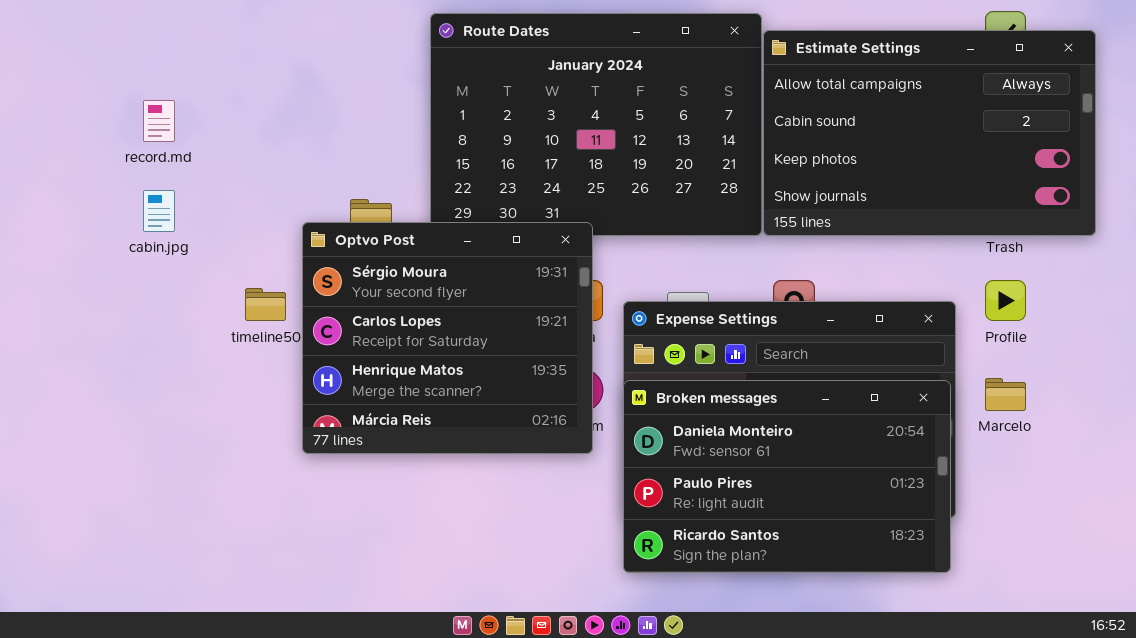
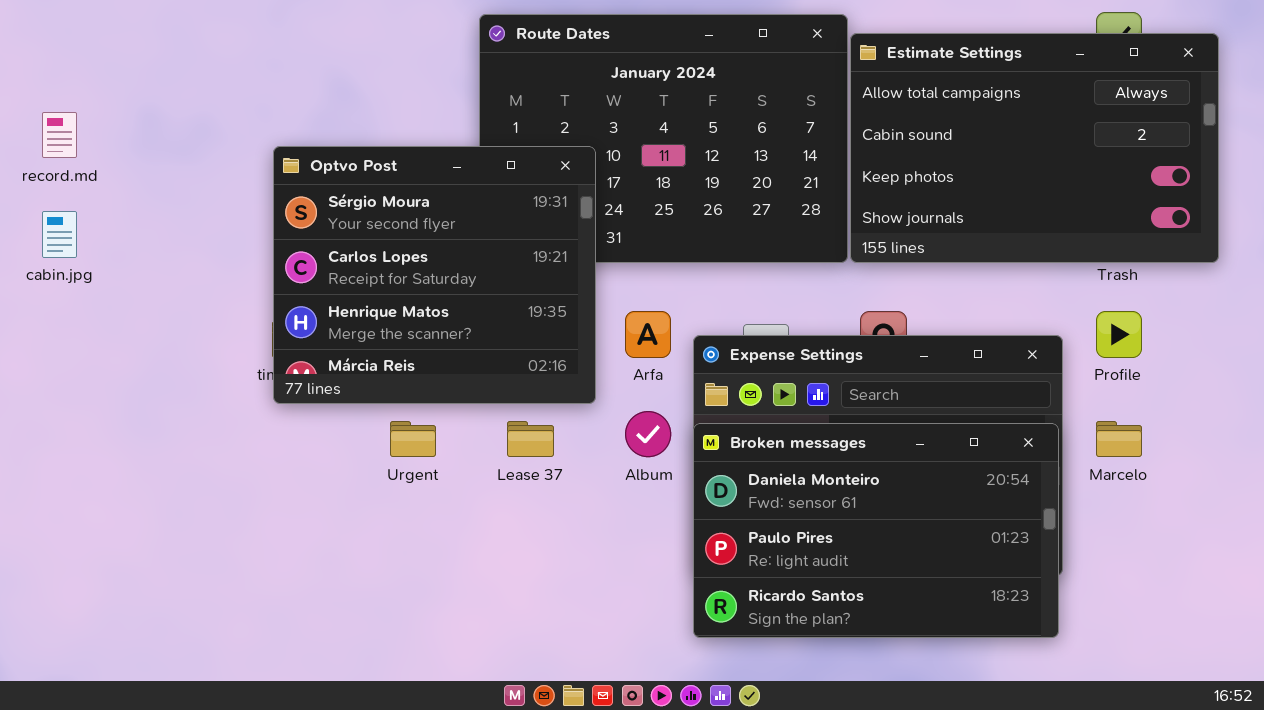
record.md: [143,100,175,142] -> [42,112,77,158], moved
cabin.jpg: [143,190,175,232] -> [42,211,77,258], moved
Optvo Post: [302,222,593,454] -> [273,146,596,404], moved

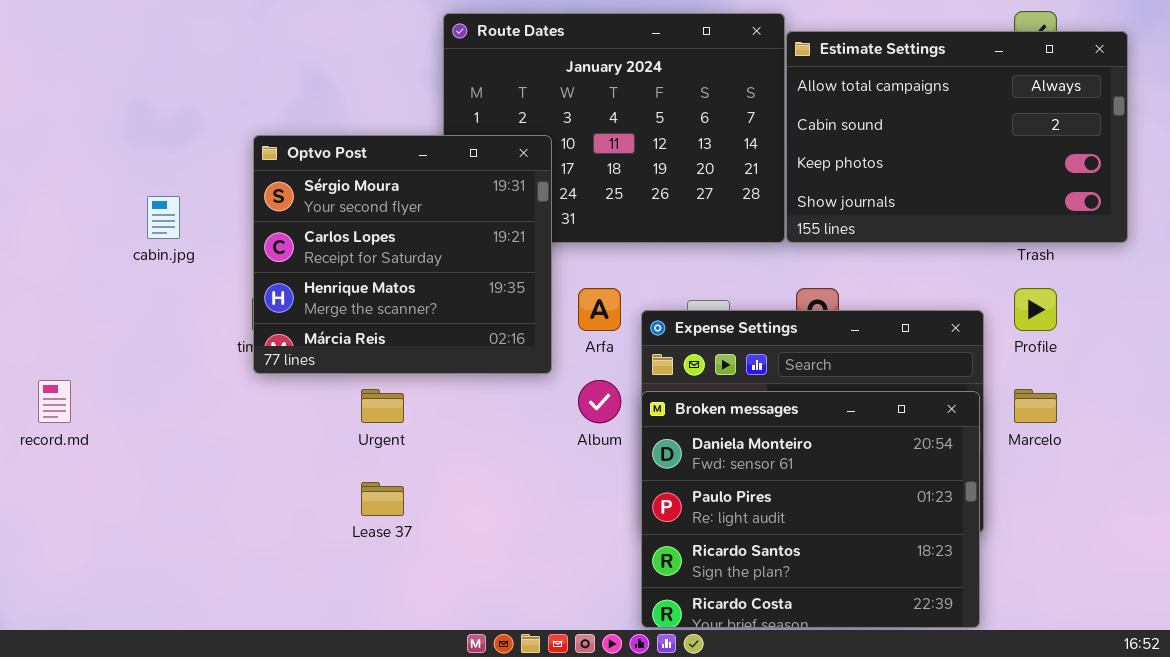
record.md: [42,112,77,158] -> [38,380,71,423], moved
cabin.jpg: [42,211,77,258] -> [147,196,180,239], moved
Lease 37: [507,421,554,457] -> [361,482,404,516], moved
Broken messages: [693,423,1059,638] -> [641,391,980,628], resized

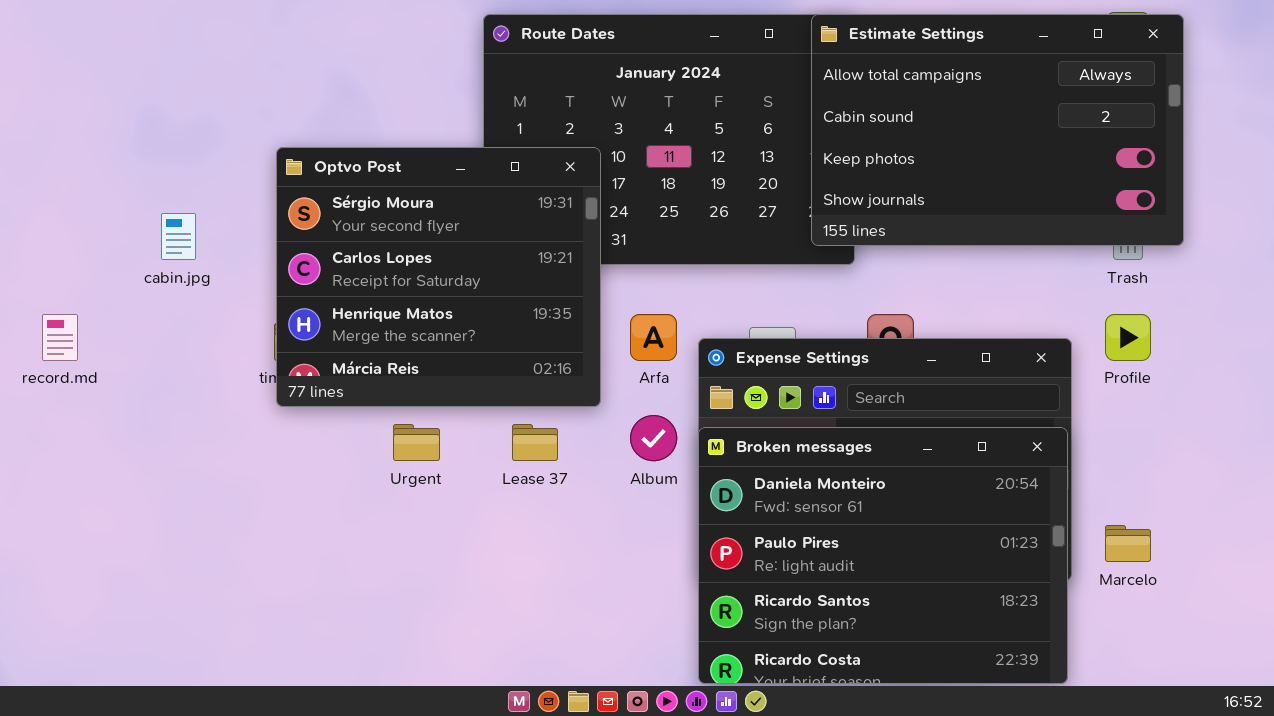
Estimate Settings: [786,31,1128,243] -> [811,14,1184,246], moved
record.md: [38,380,71,423] -> [42,314,78,361], moved
Marcelo: [1014,389,1057,423] -> [1105,525,1151,562], moved
Lease 37: [361,482,404,516] -> [512,424,558,461], moved

